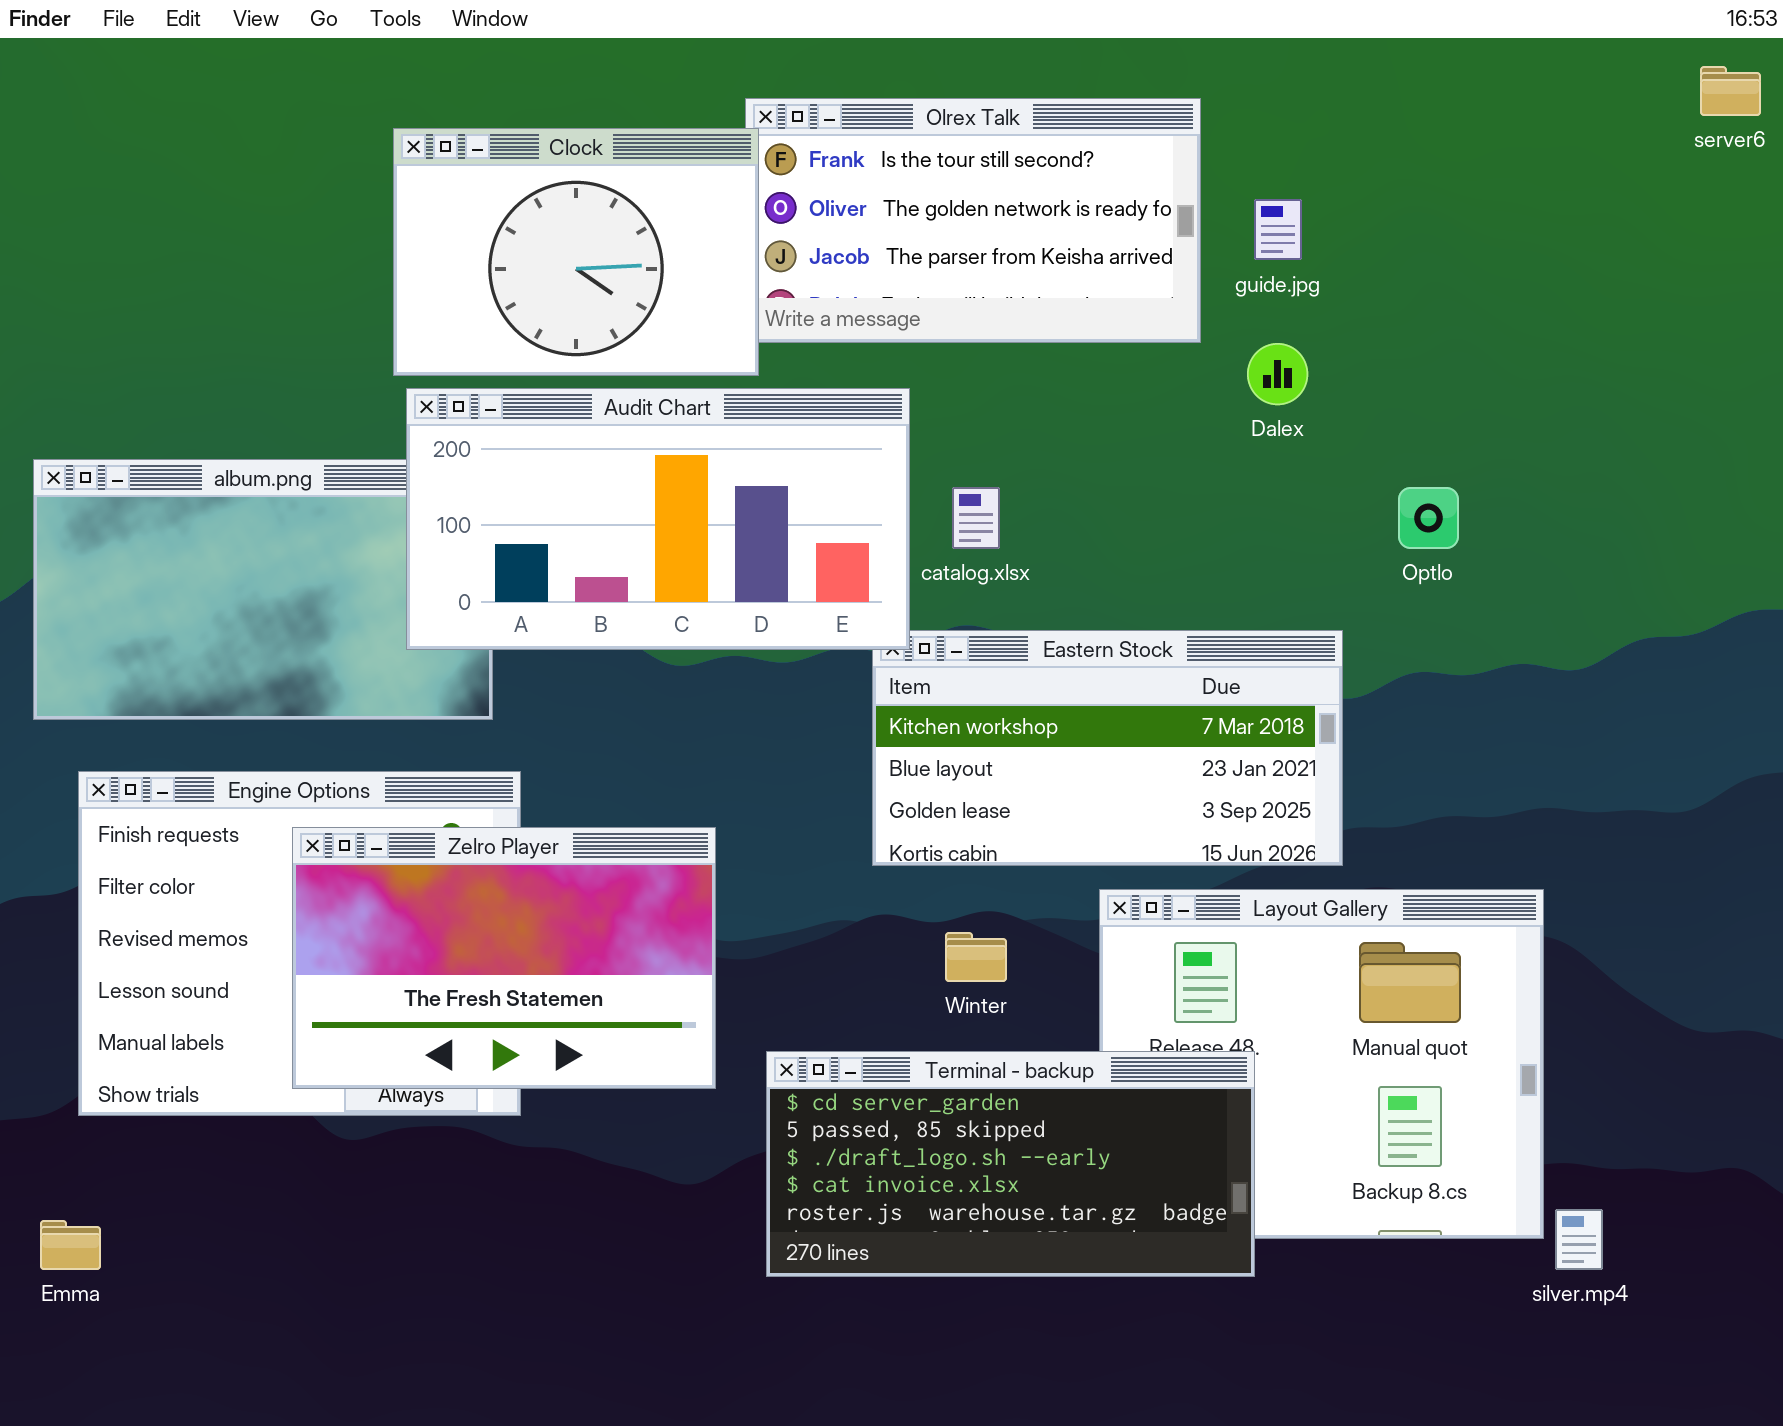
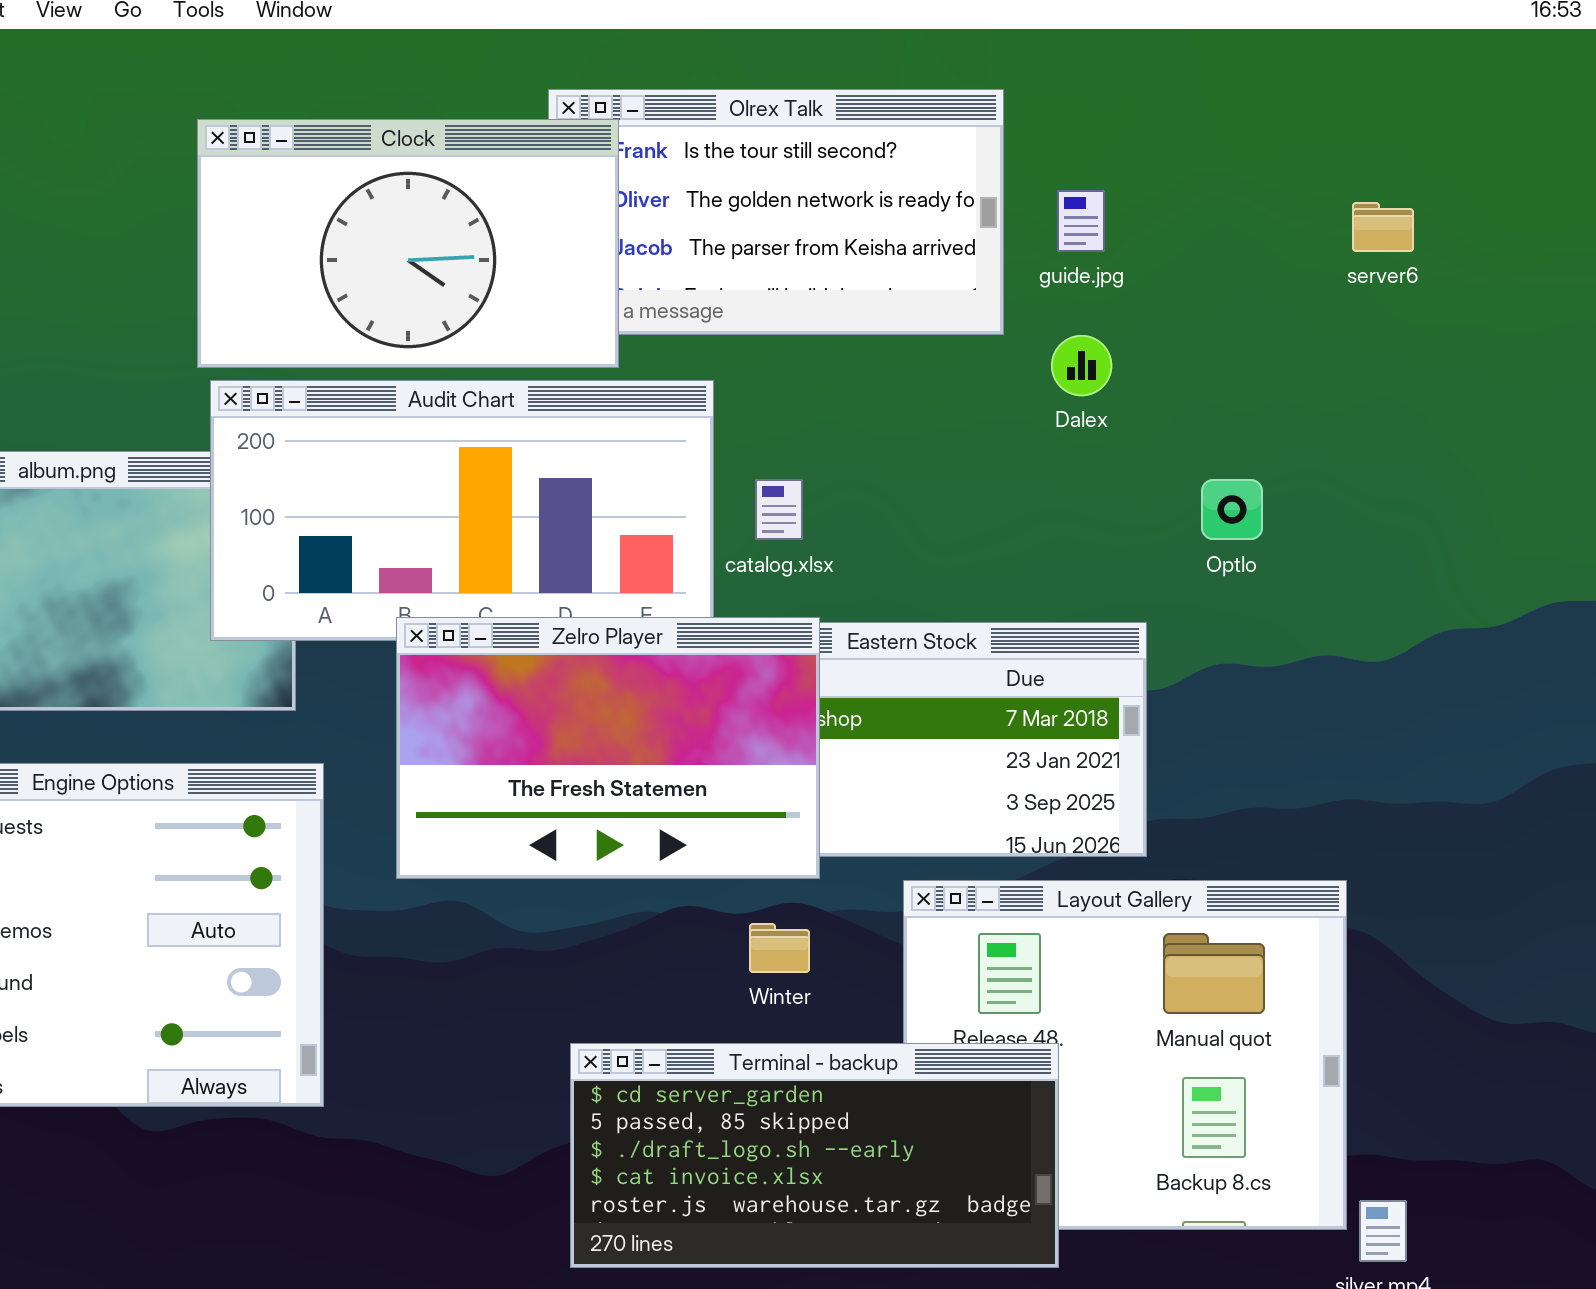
server6: [1700,66,1761,116] -> [1352,202,1414,252], moved
Clock: [393,128,759,376] -> [197,119,619,368], resized
Zelro Player: [292,827,716,1089] -> [396,617,820,879], moved

